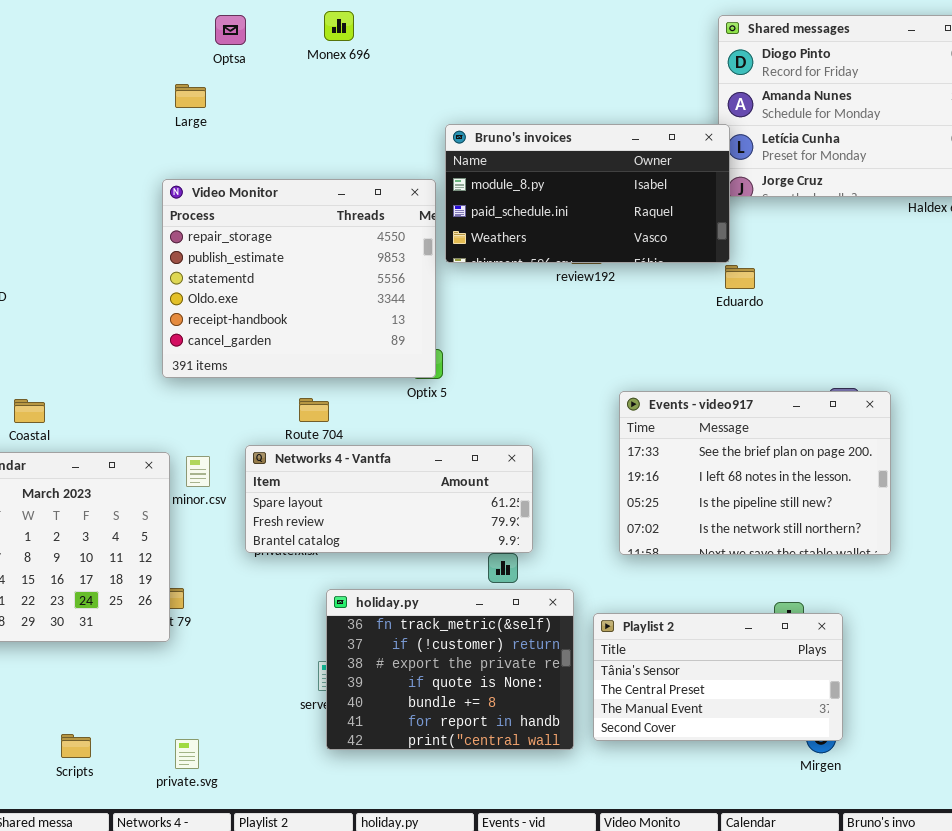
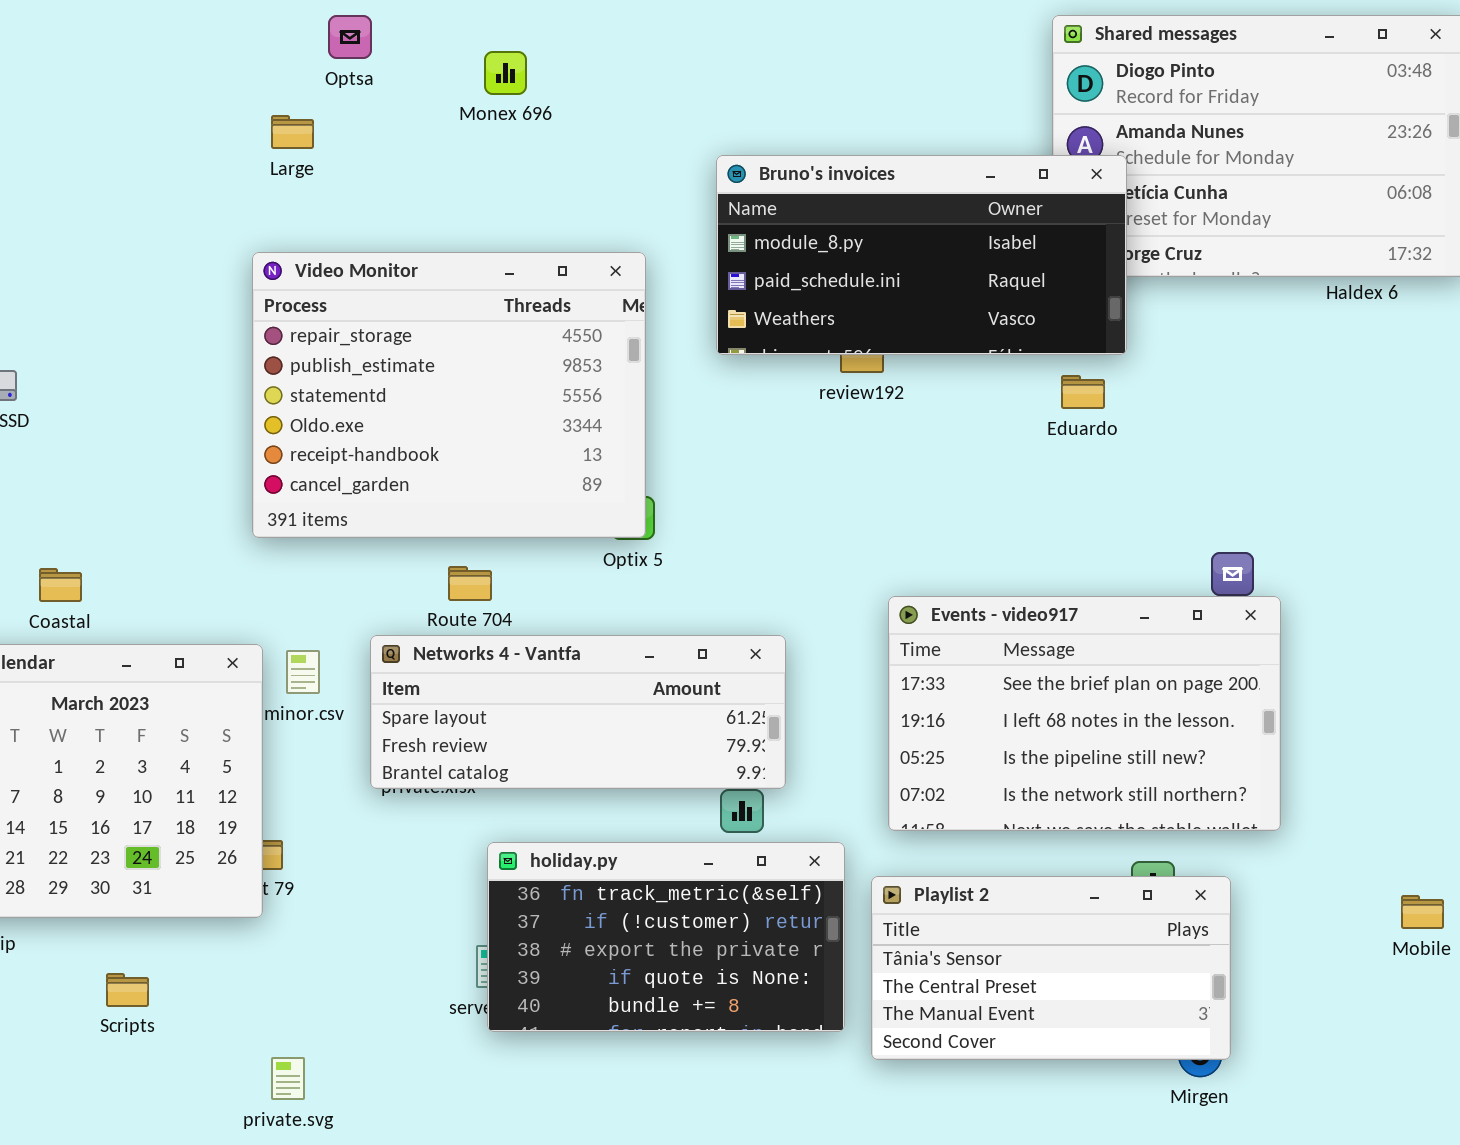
Monex 696: [324,11,354,41] -> [484,51,527,95], moved
Bruno's invoices: [445,124,730,263] -> [716,155,1127,355], moved
Events - video917: [619,391,891,555] -> [888,596,1281,831], moved
holiday.py: [326,589,574,750] -> [487,842,845,1032], resized
Scripts: [61,734,91,758] -> [106,973,149,1007], moved

